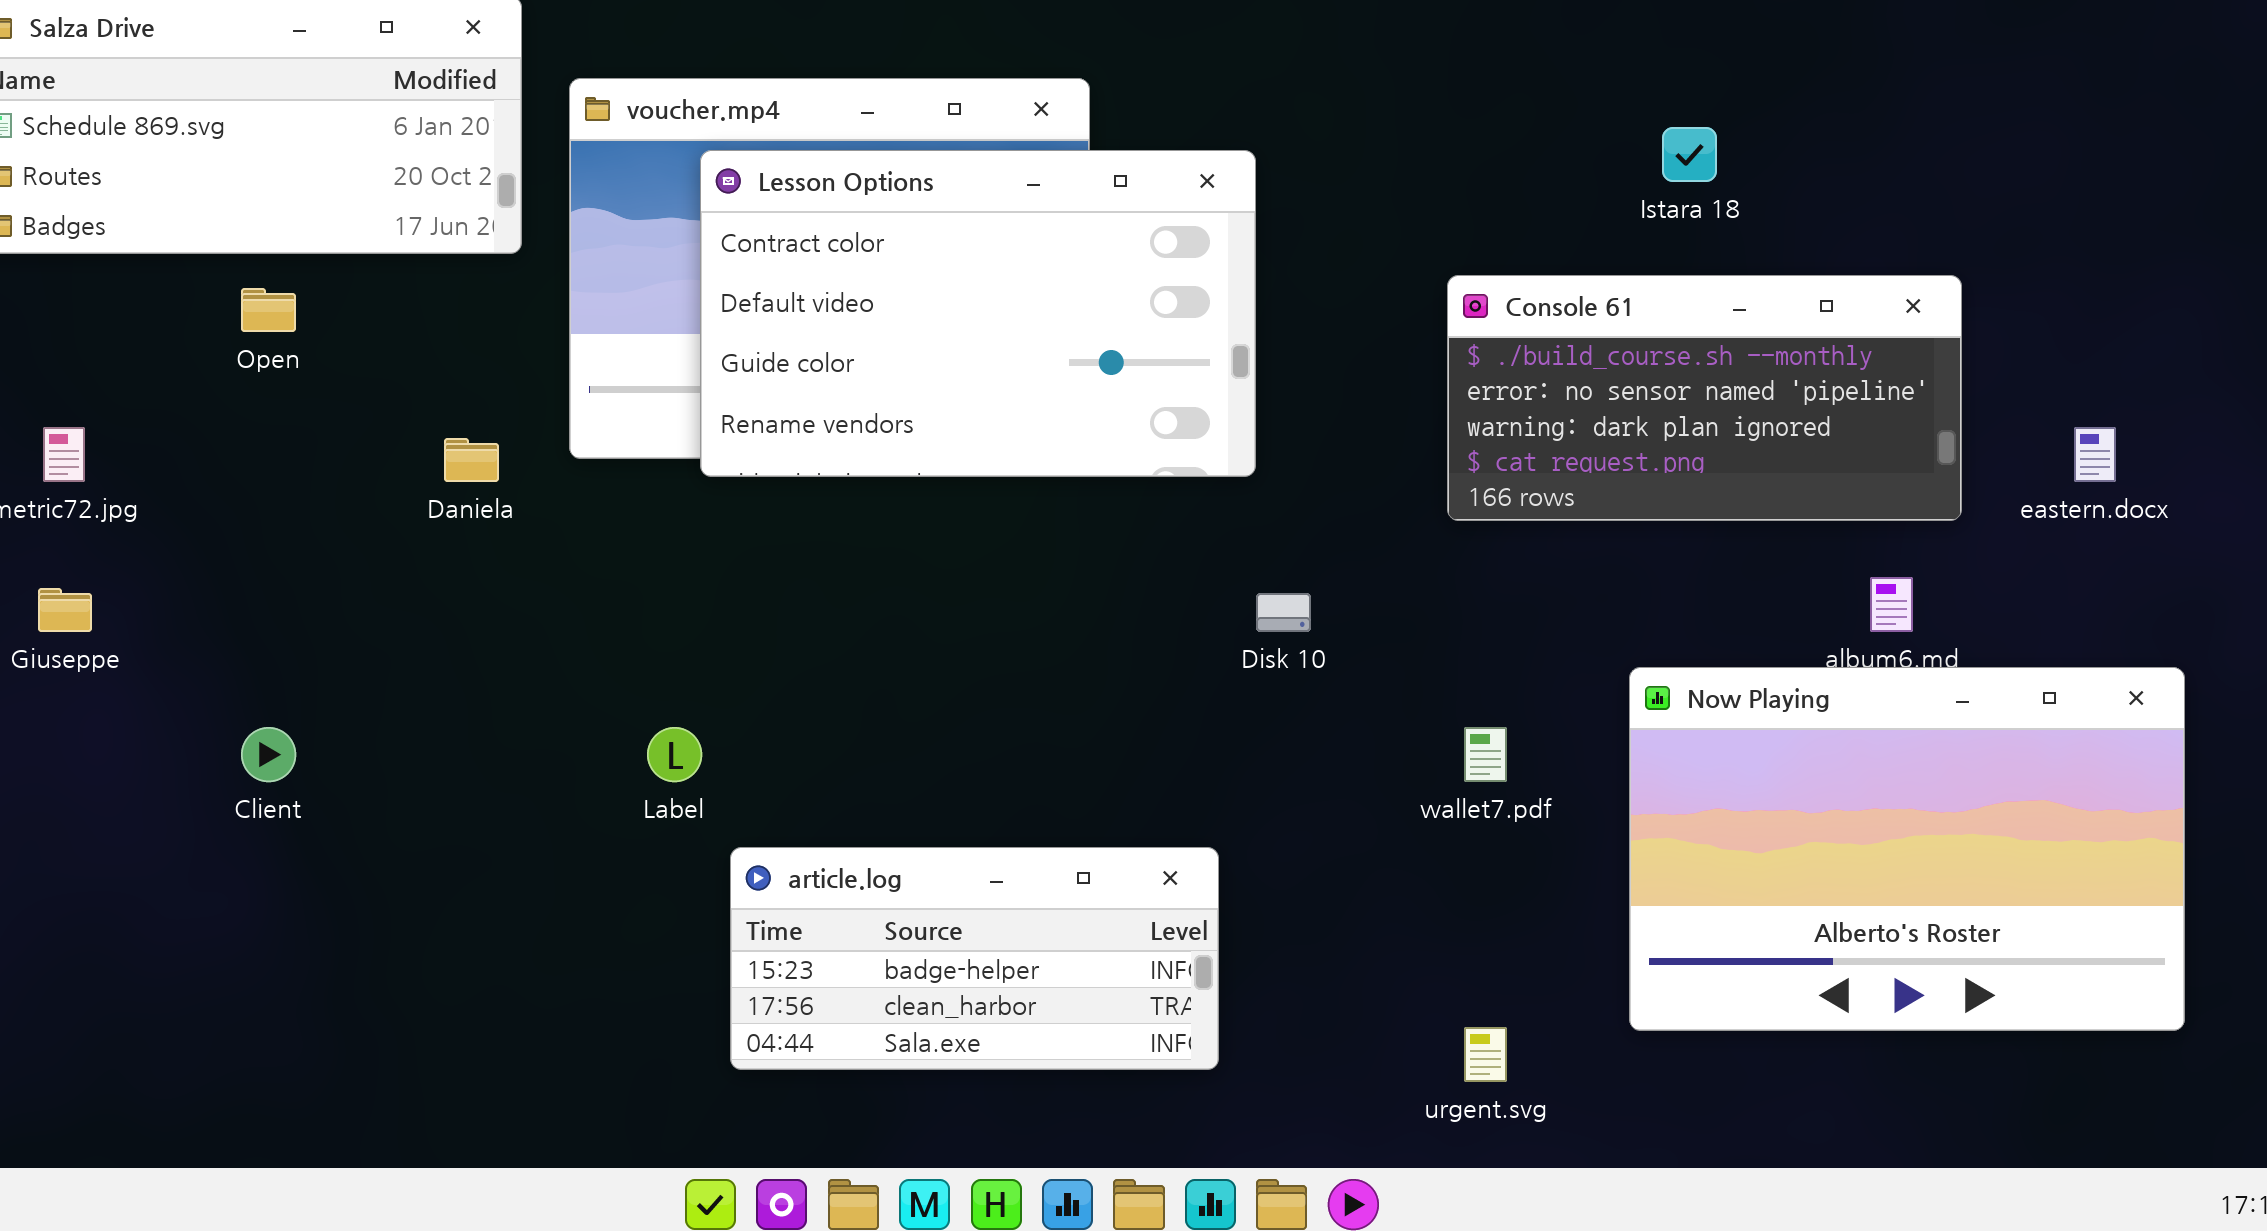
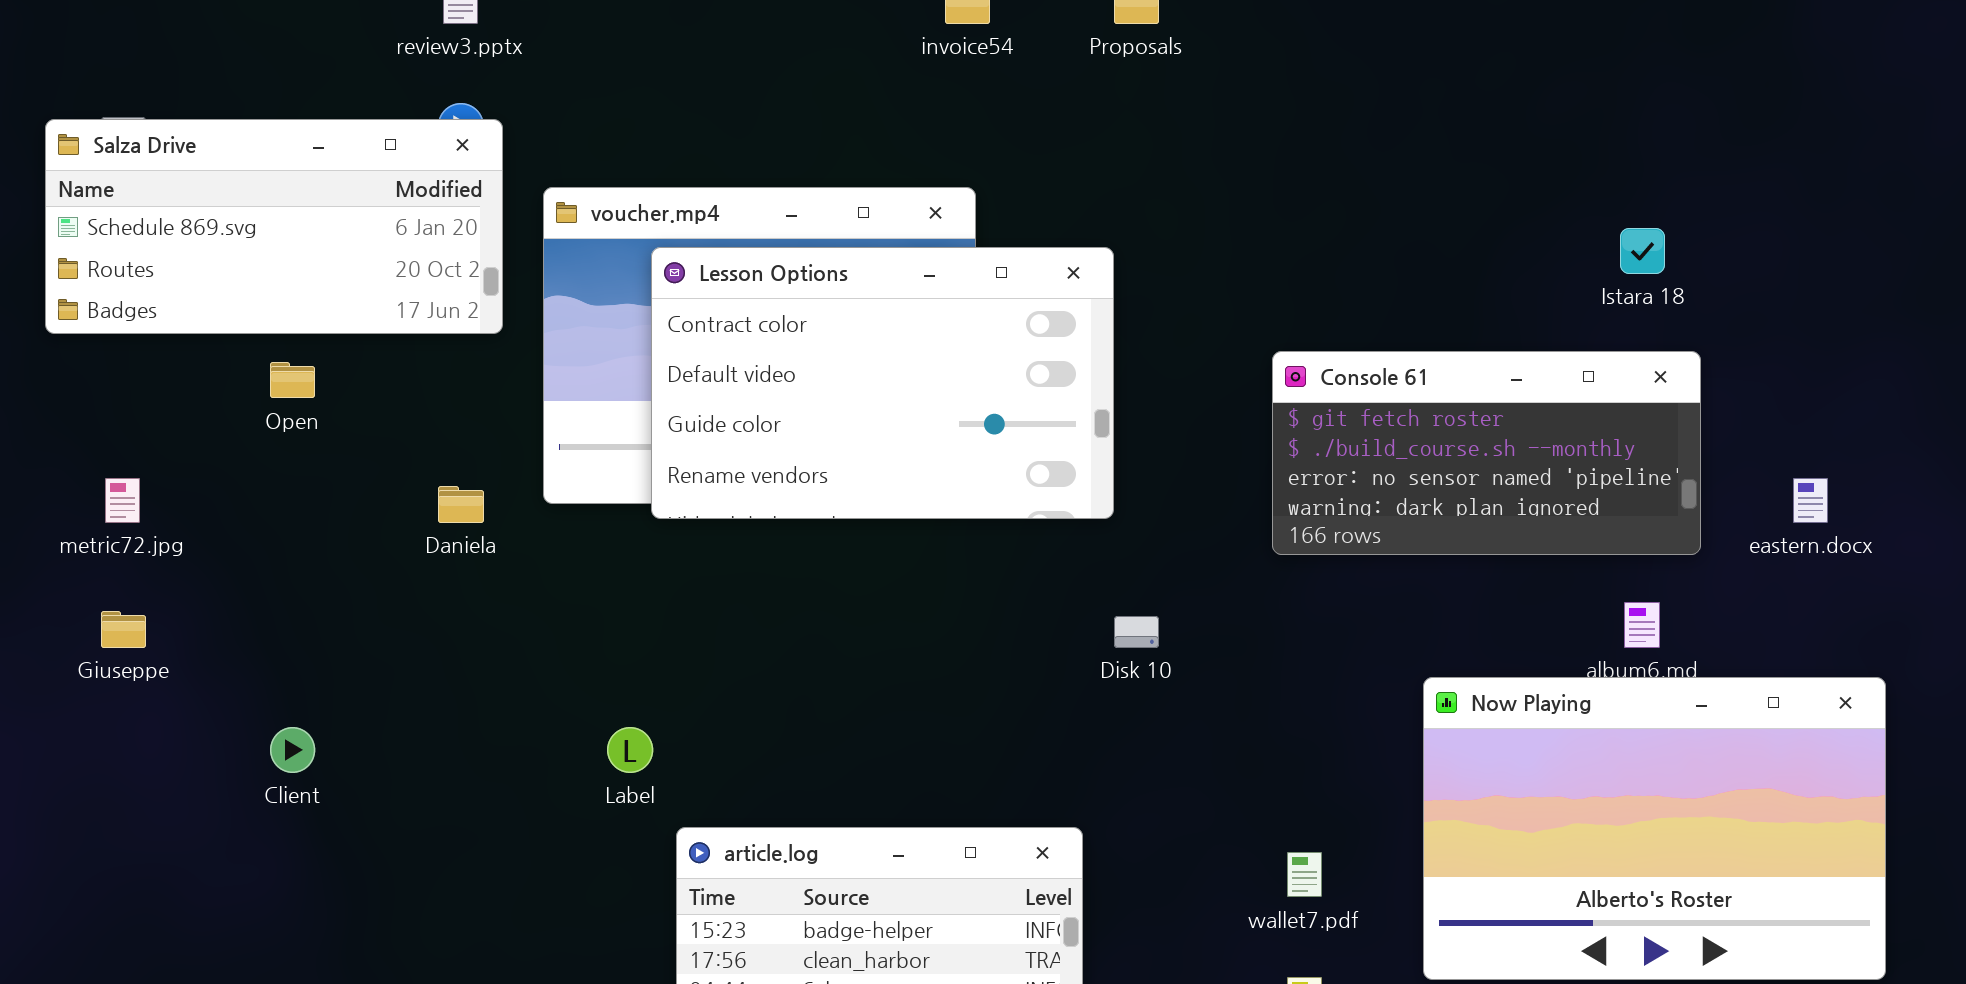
Istara 18: [1662,127,1717,182] -> [1620,228,1665,274], moved
Console 61: [1447,275,1962,521] -> [1272,351,1701,555], scrolled up 1 row
wallet7.pdf: [1464,727,1507,782] -> [1287,852,1322,897], moved

